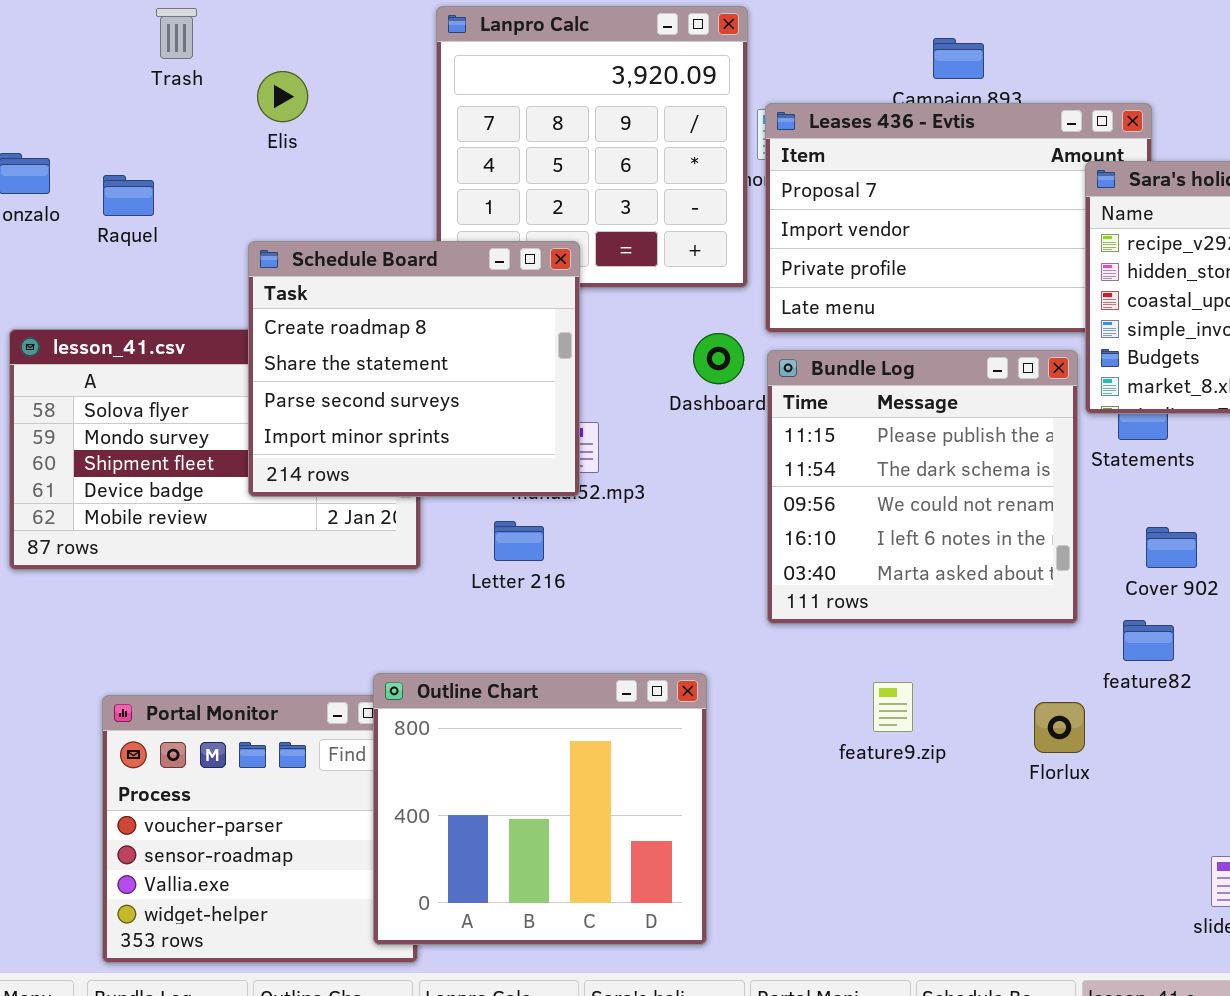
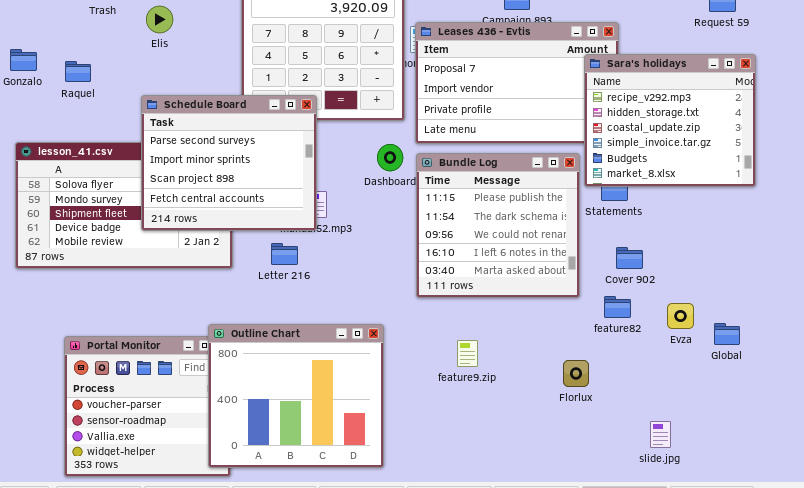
Schedule Board: [248,241,580,497] -> [141,95,317,231], scrolled down 2 rows
feature9.zip: [873,682,913,732] -> [457,340,478,367], moved
Florlux: [1034,702,1085,753] -> [563,360,589,387], moved

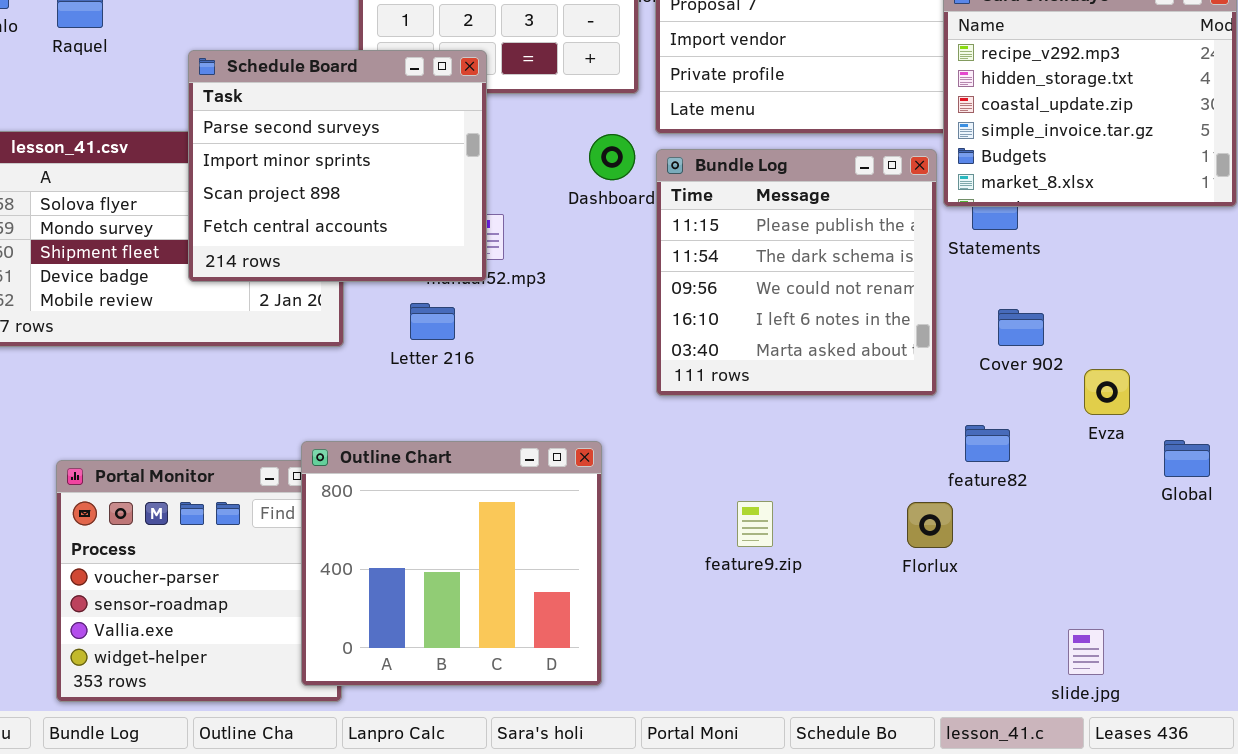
feature82: [604,296,631,318] -> [965,425,1010,462], moved
Evza: [667,303,694,329] -> [1084,369,1130,415], moved
feature9.zip: [457,340,478,367] -> [737,501,773,547], moved
slide.jpg: [650,421,671,448] -> [1068,629,1104,675], moved

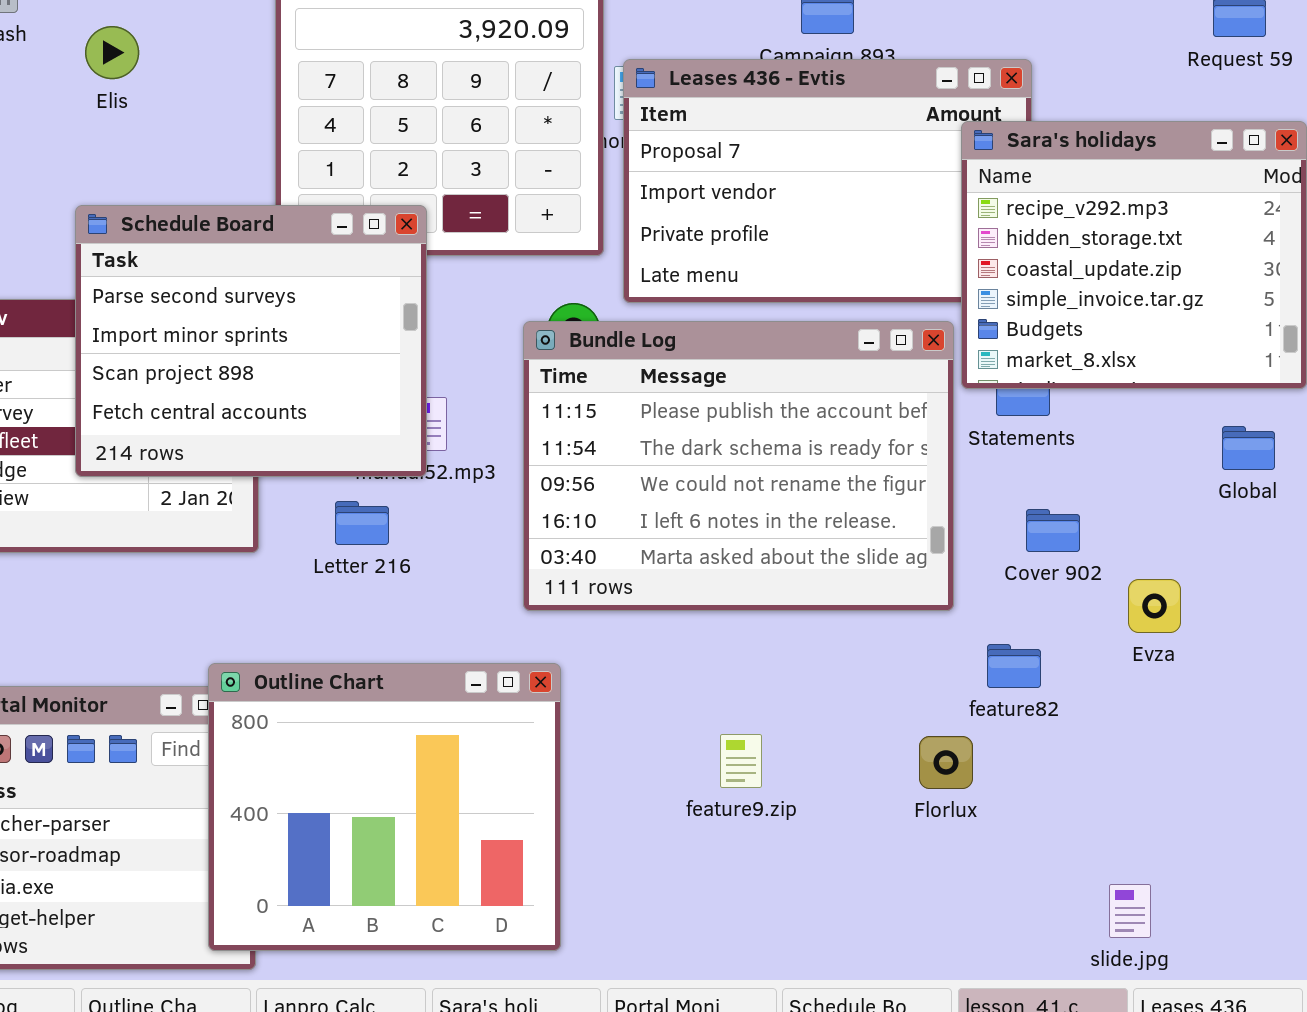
Bundle Log: [656,149,937,396] -> [523,321,954,611], resized
Global: [1164,440,1210,477] -> [1222,426,1275,470], moved

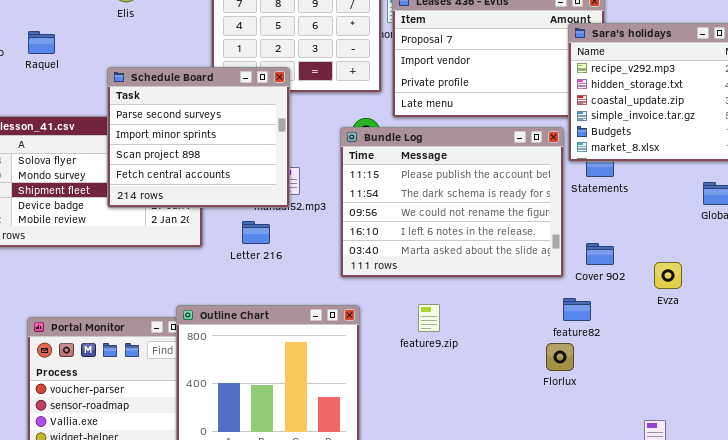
Cover 902: [1026,509,1080,552] -> [586,243,614,265], moved
feature82: [987,644,1041,688] -> [563,298,591,321], moved
feature9.zip: [720,734,762,788] -> [418,304,440,332], moved

